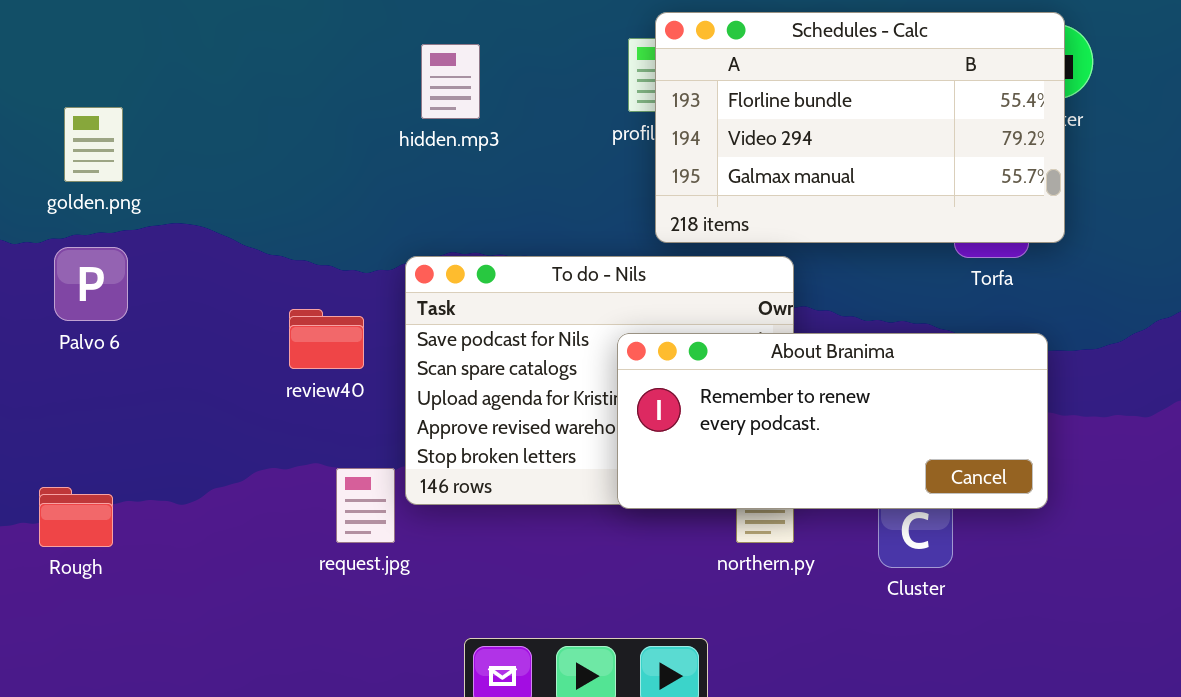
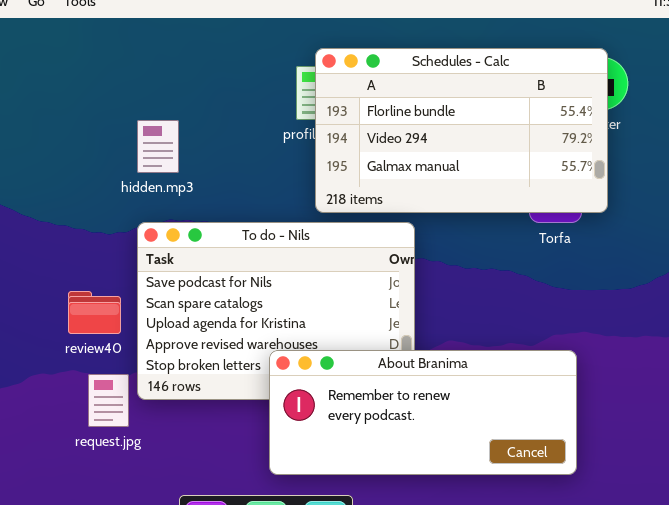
hidden.mp3: [421,44,480,119] -> [137,120,179,173], moved
review40: [289,309,364,369] -> [68,291,121,334], moved
About Branima: [617,333,1048,509] -> [269,350,577,475], moved

